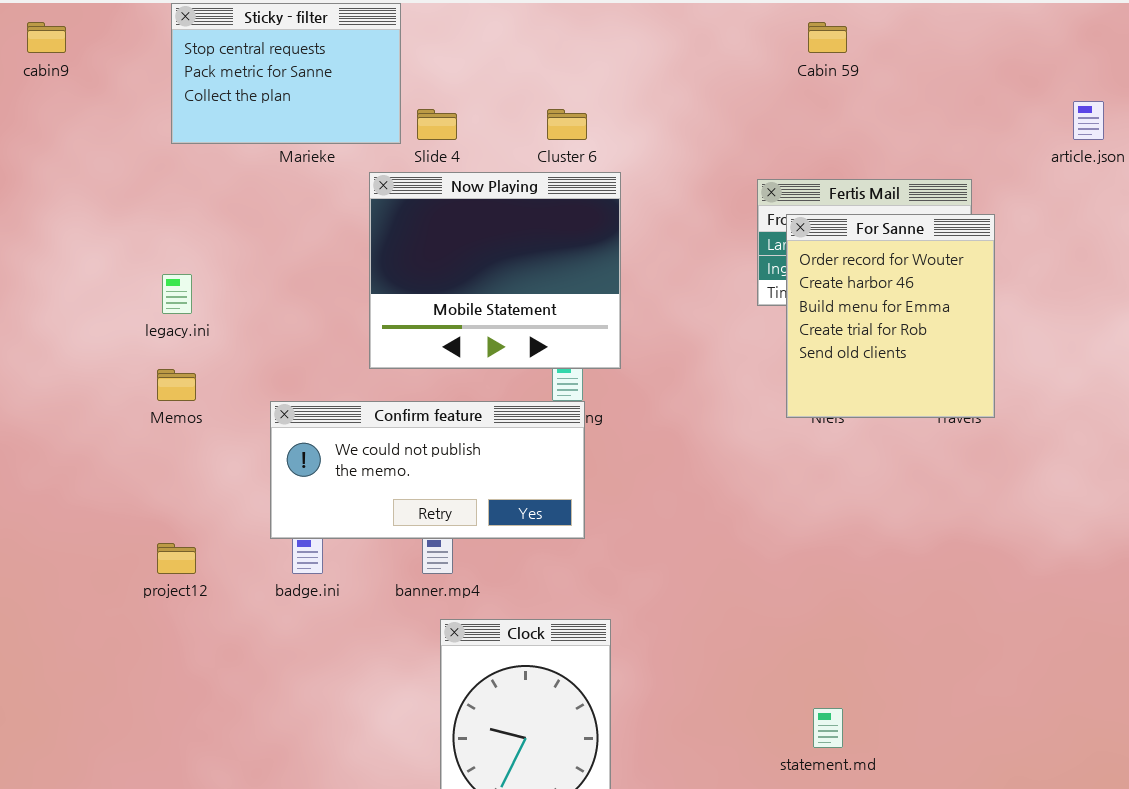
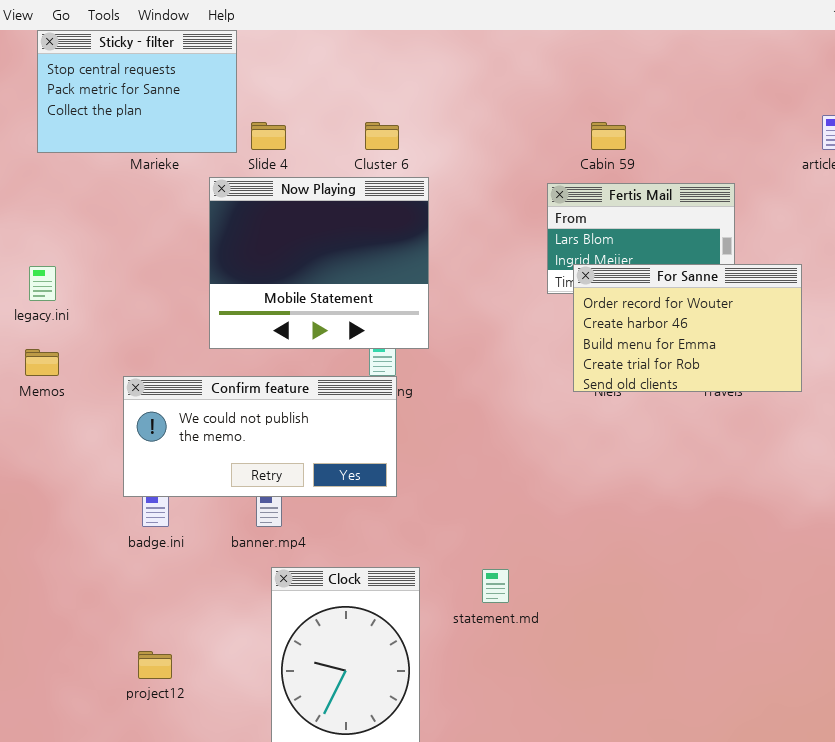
Cabin 59: [808,22,847,53] -> [591,122,626,150], moved
For Sanne: [786,214,995,418] -> [573,264,802,392], resized
project12: [157,543,196,574] -> [138,651,172,679], moved
statement.md: [813,708,843,748] -> [482,569,509,603], moved

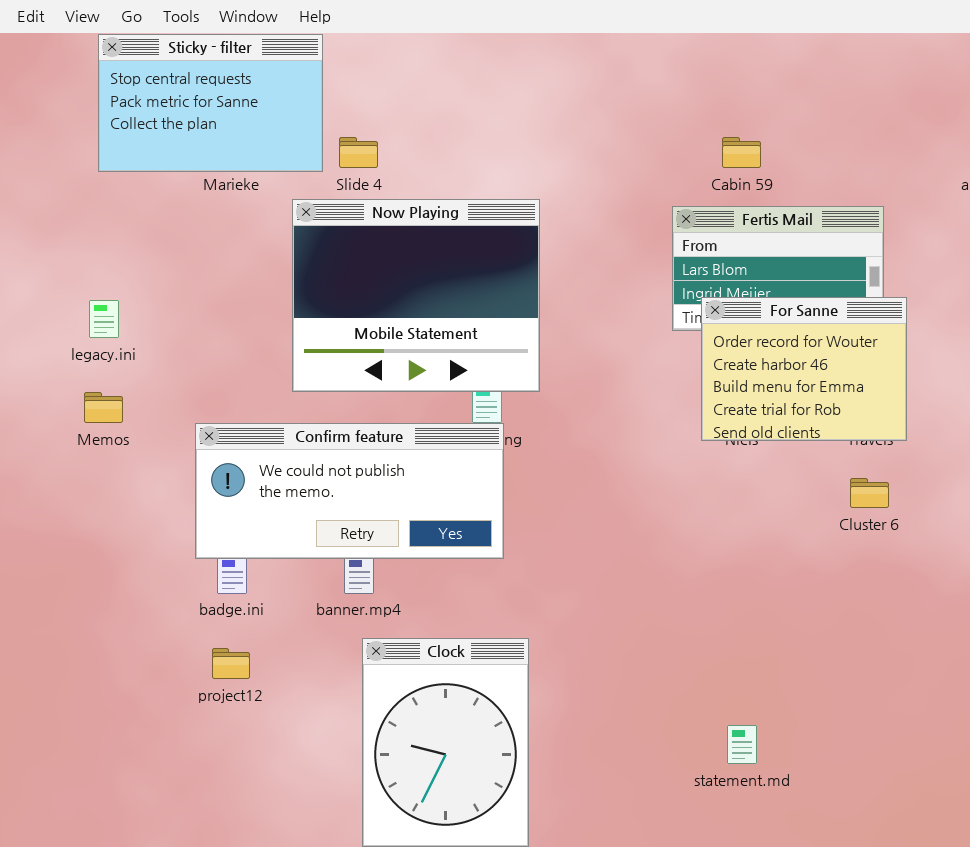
Cluster 6: [365,122,399,150] -> [850,478,889,508], moved
For Sanne: [573,264,802,392] -> [701,297,907,441], resized
statement.md: [482,569,509,603] -> [727,725,757,764], moved
project12: [138,651,172,679] -> [212,648,250,679], moved

